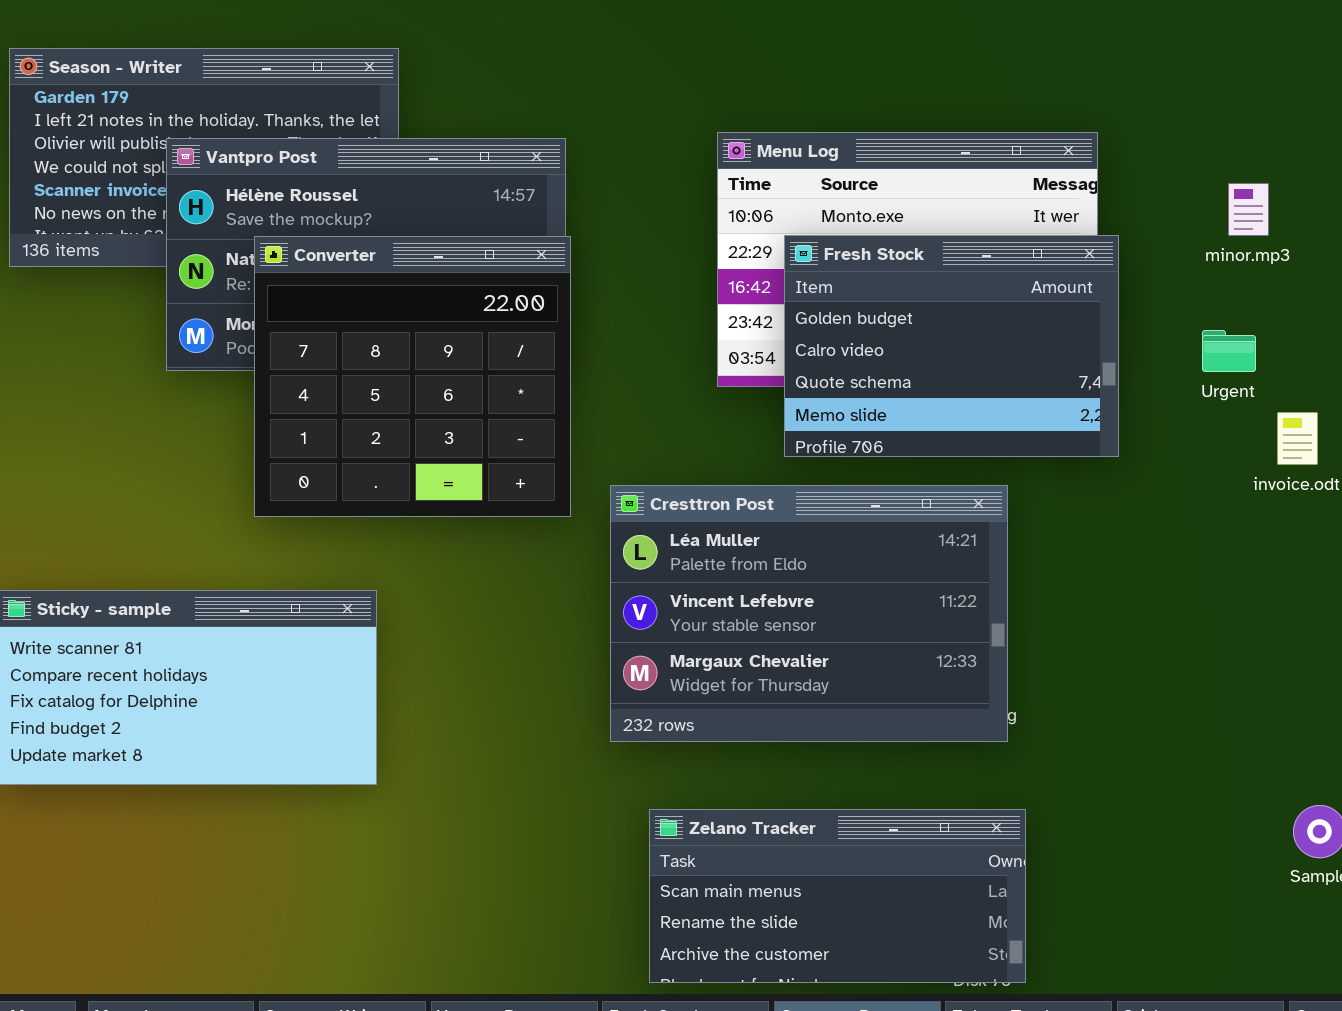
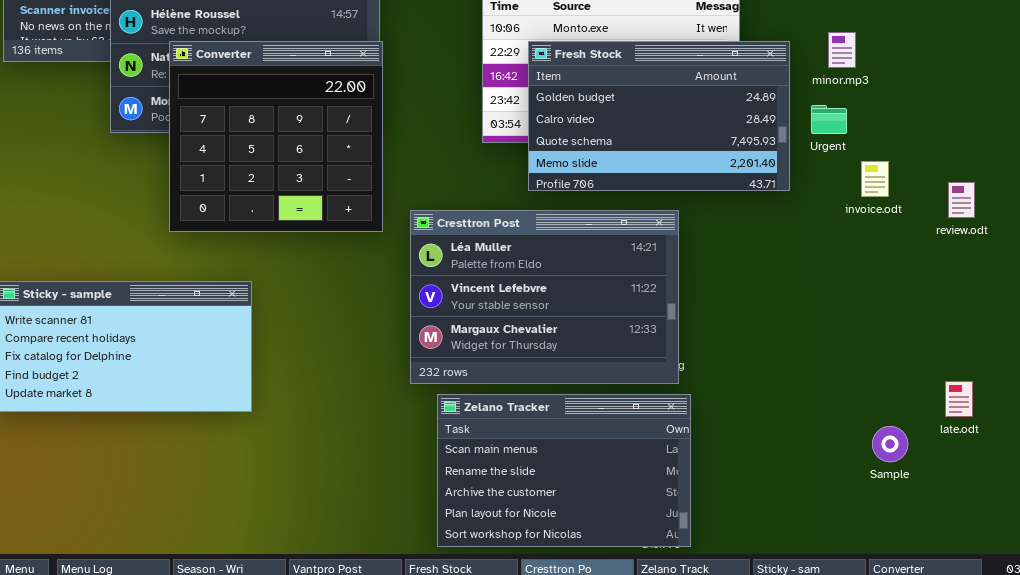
minor.mp3: [1228,183,1269,236] -> [828,32,856,68], moved
Fresh Stock: [784,235,1119,457] -> [528,41,790,191], resized
Zelano Tracker: [649,809,1026,983] -> [437,394,691,547], resized

